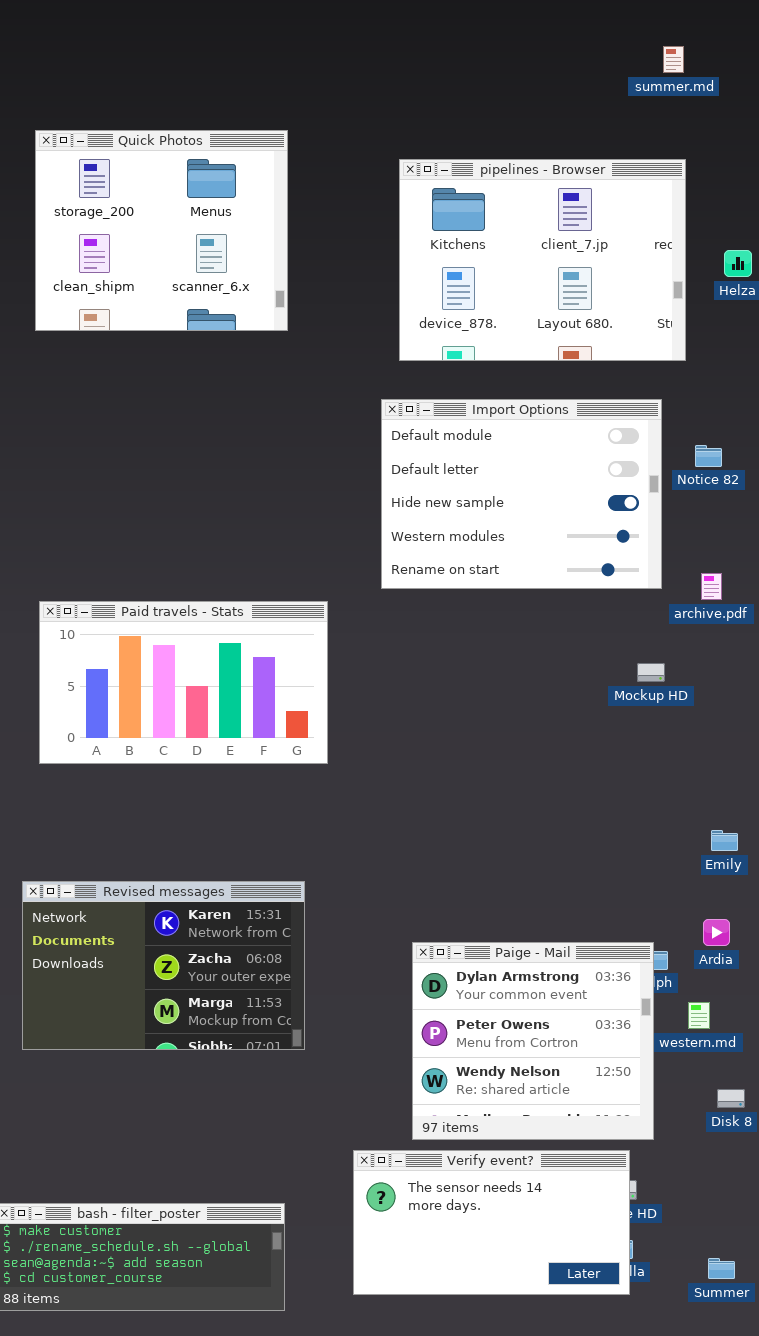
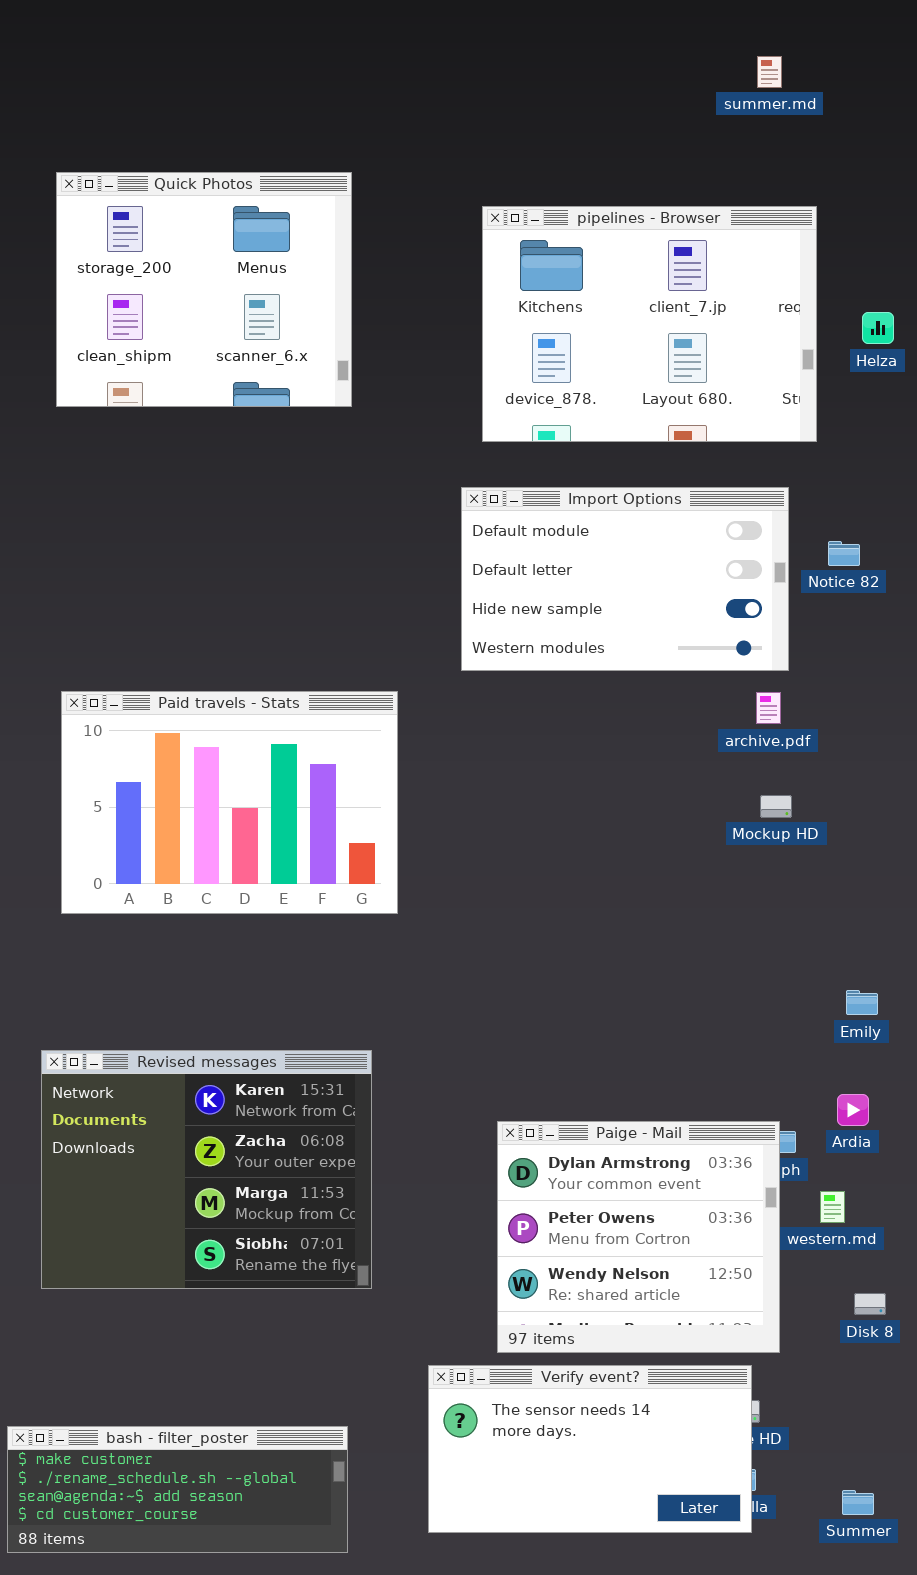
summer.md: [663,46,684,73] -> [757,56,782,88], moved
Import Options: [381,399,662,589] -> [461,487,789,671], resized
archive.pdf: [701,573,722,600] -> [756,692,781,724], moved
Paid travels - Stats: [39,601,328,764] -> [61,691,398,914], resized
Revised messages: [22,881,305,1050] -> [41,1050,372,1289], resized

